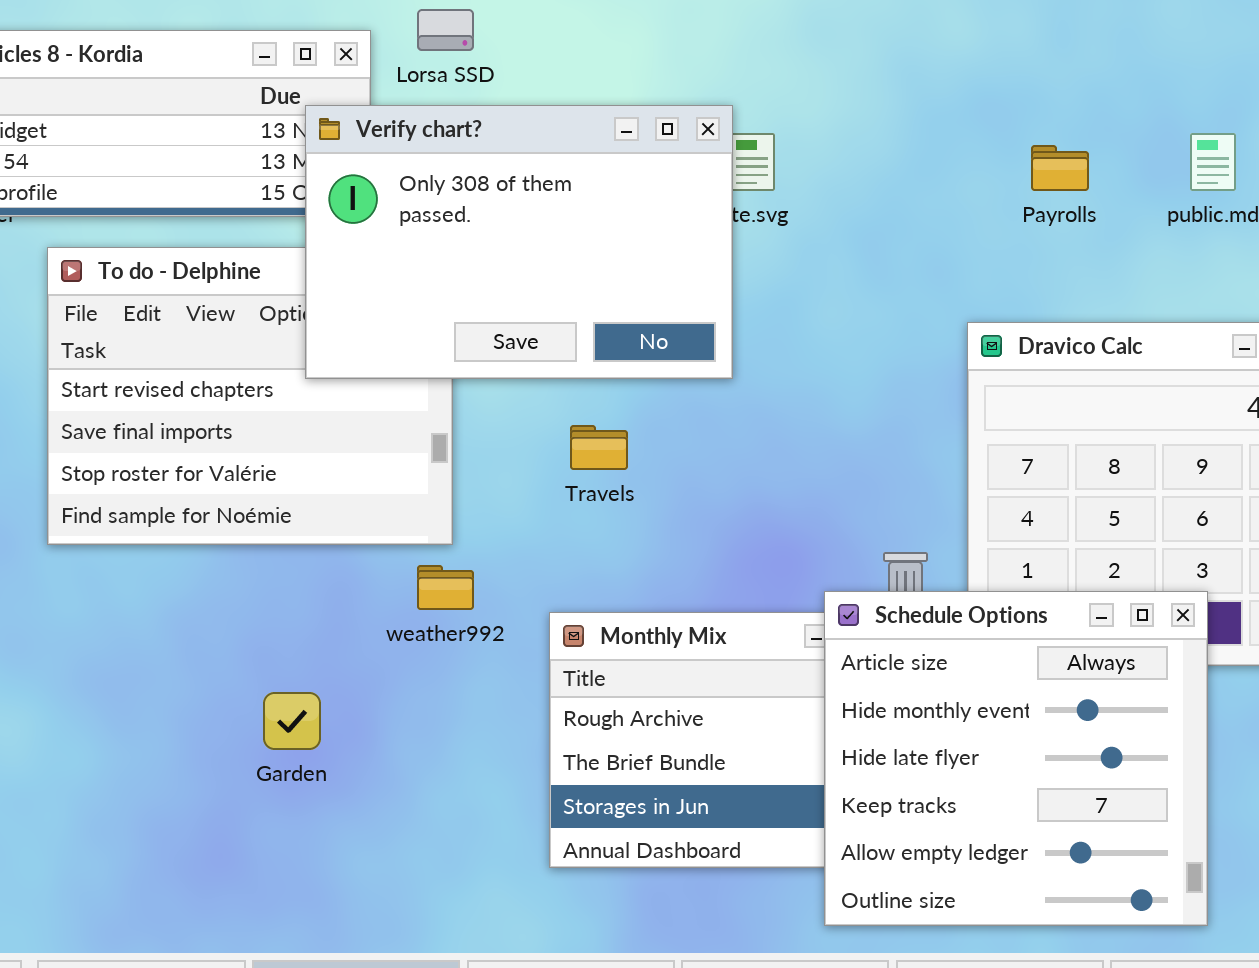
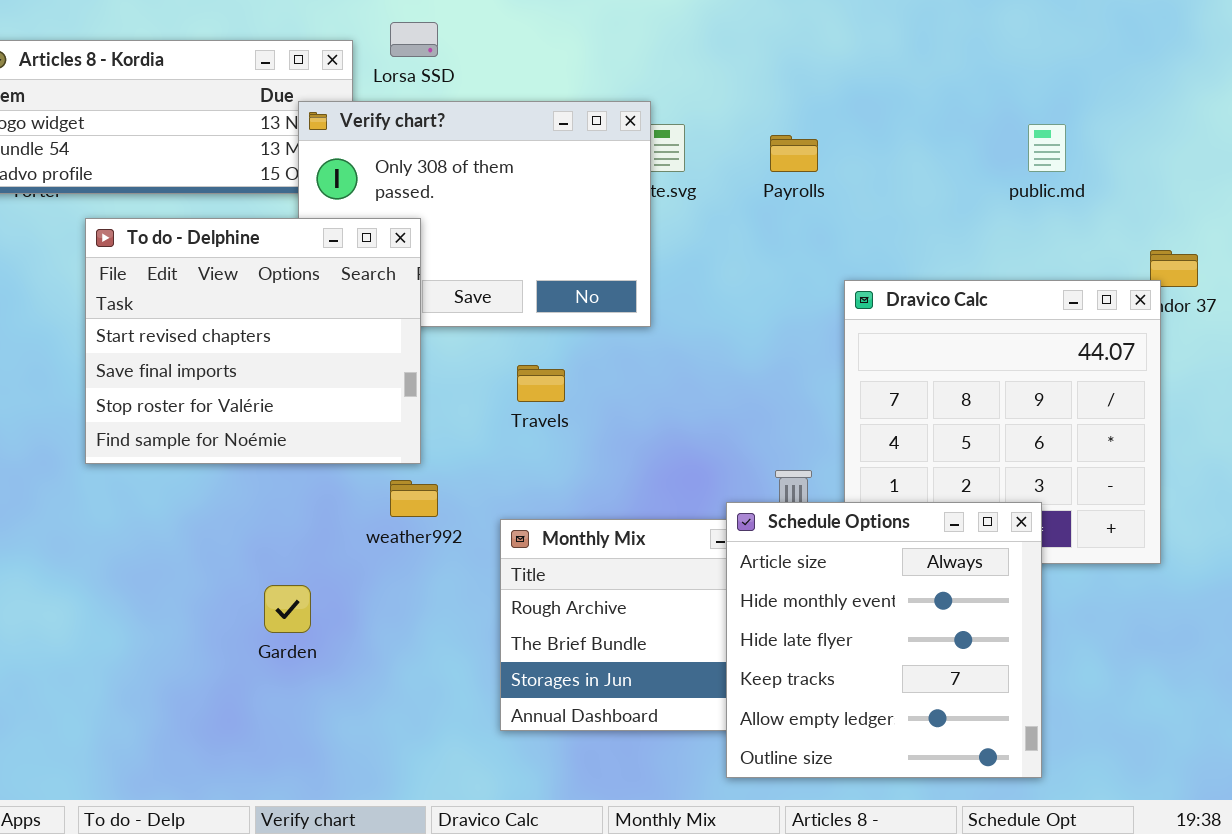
Payrolls: [1031,145,1089,191] -> [770,135,818,172], moved
To do - Delphine: [47,247,453,545] -> [85,218,421,464], raised

